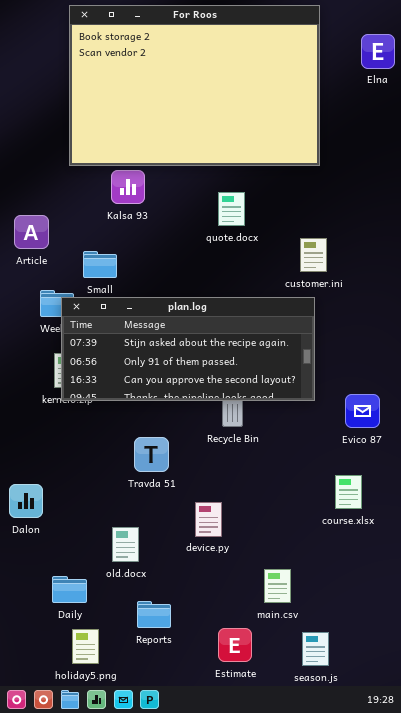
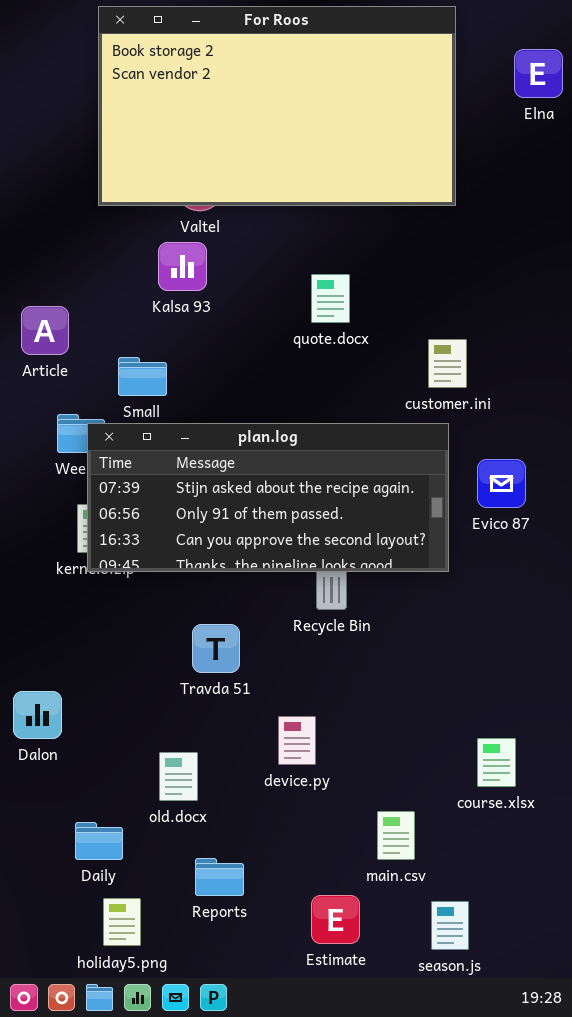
For Roos: [69,5,320,166] -> [98,6,456,206], resized
Evico 87: [345,394,380,428] -> [477,459,526,508], moved
course.xlsx: [335,475,362,509] -> [477,738,516,787], moved

